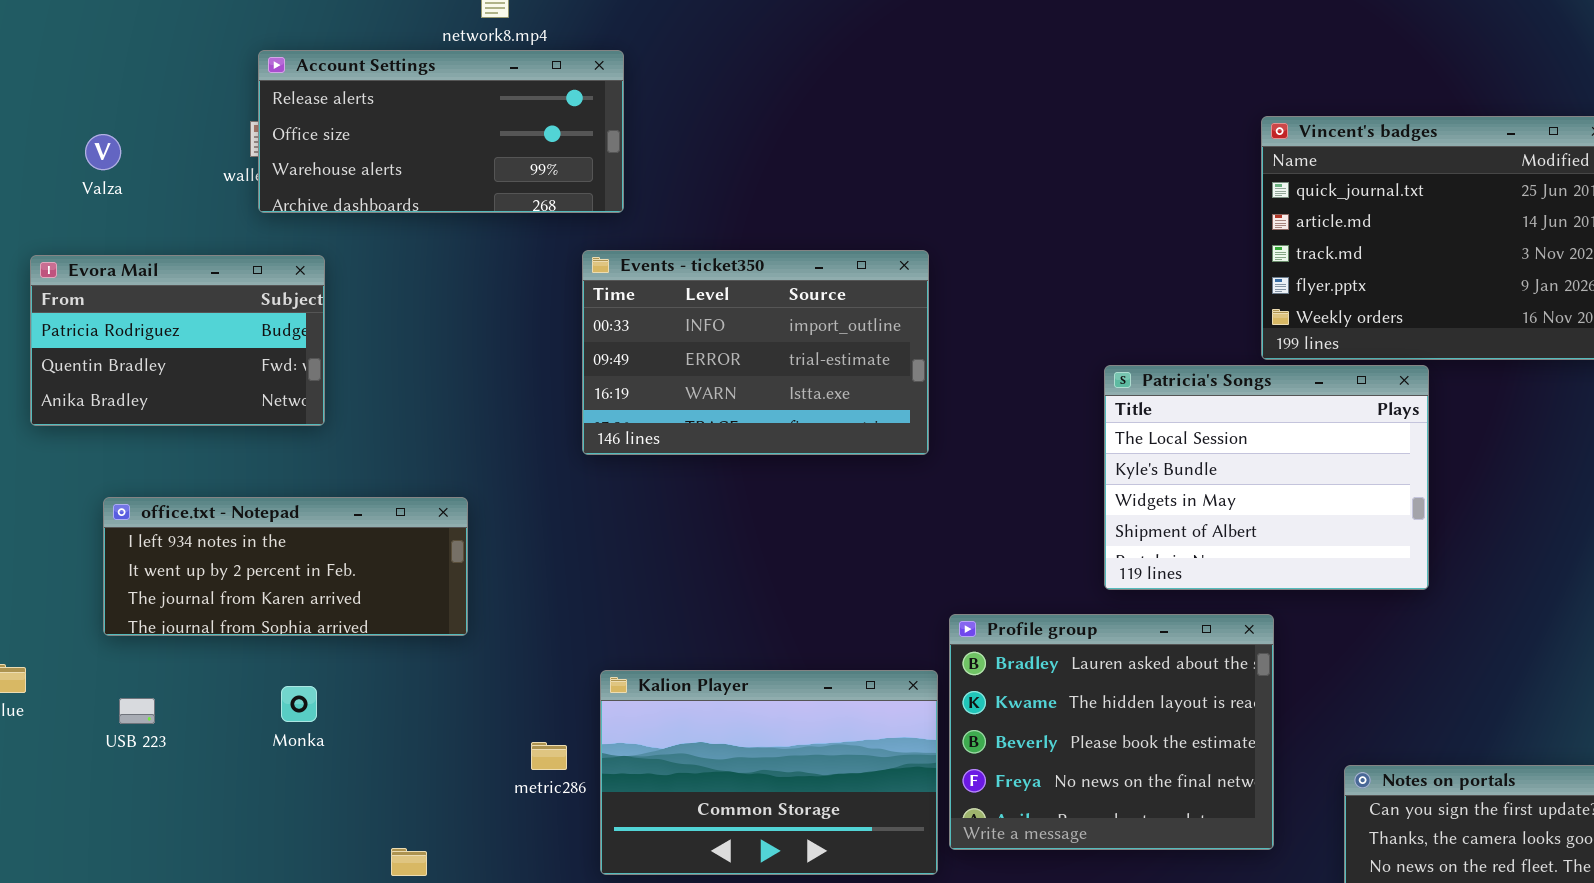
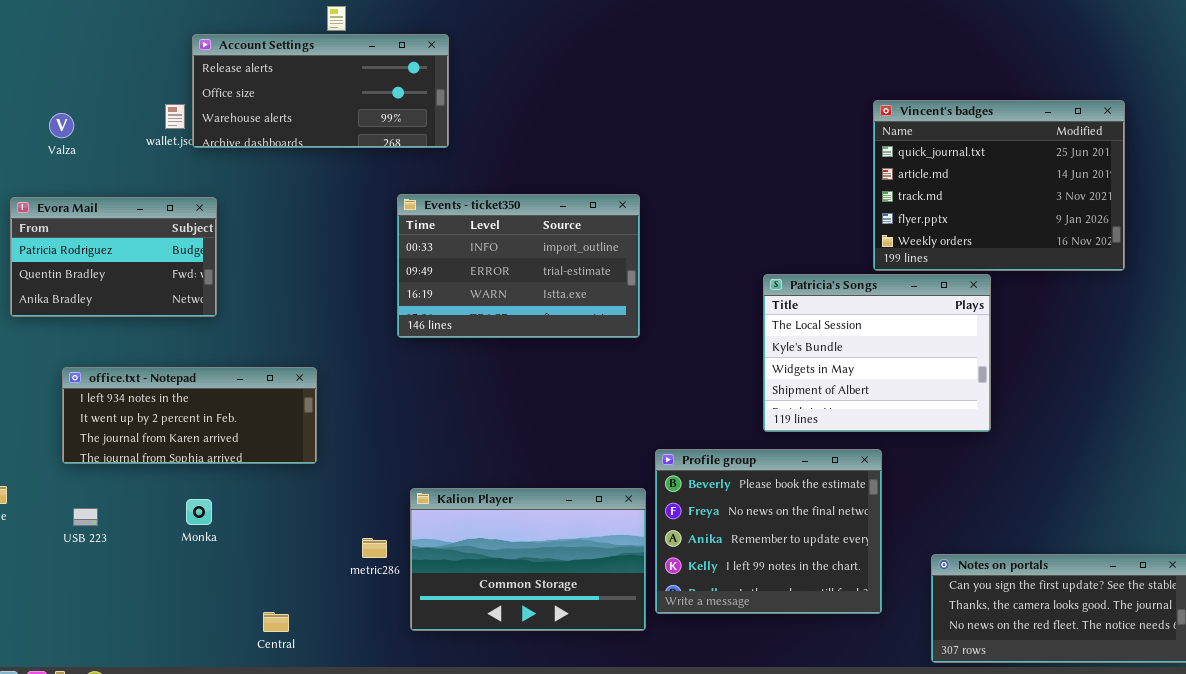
Account Settings: [258,50,624,213] -> [192,34,449,148], moved
Profile group: [949,614,1274,850] -> [655,449,882,614], scrolled down 2 rows

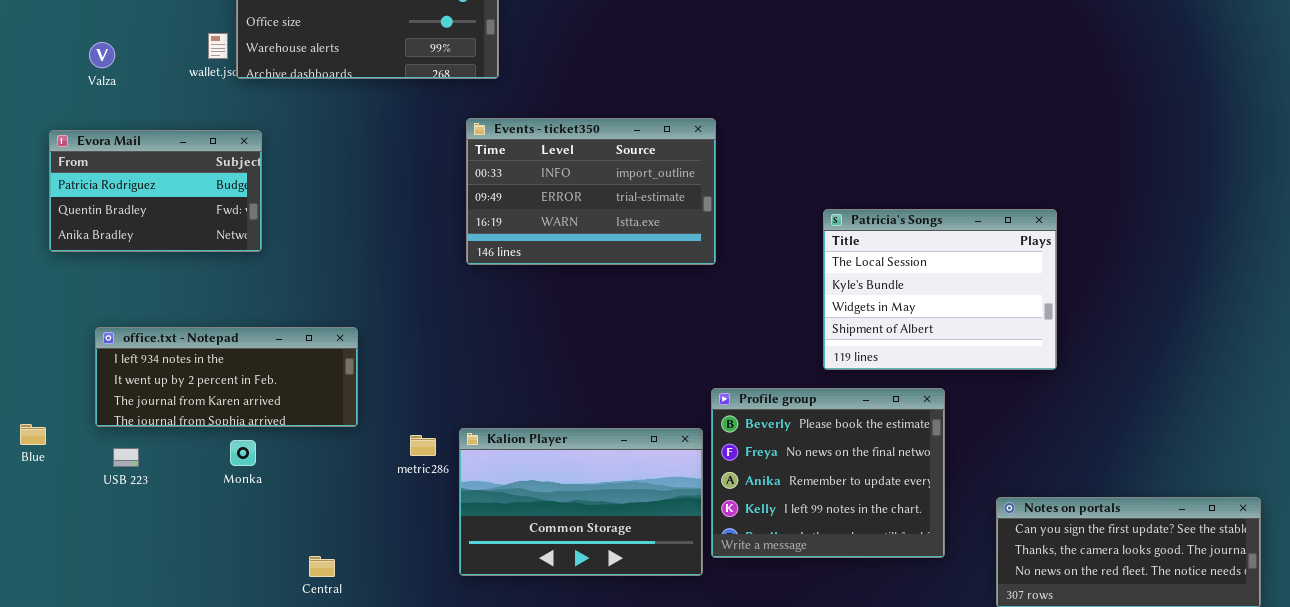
Vincent's badges: [873,100,1125,271] -> none, closed
Events - ticket350: [397,194,640,338] -> [466,118,716,265], moved
office.txt - Notepad: [62,367,317,464] -> [95,327,358,427], moved
metric286: [362,538,387,558] -> [410,435,436,456], moved

